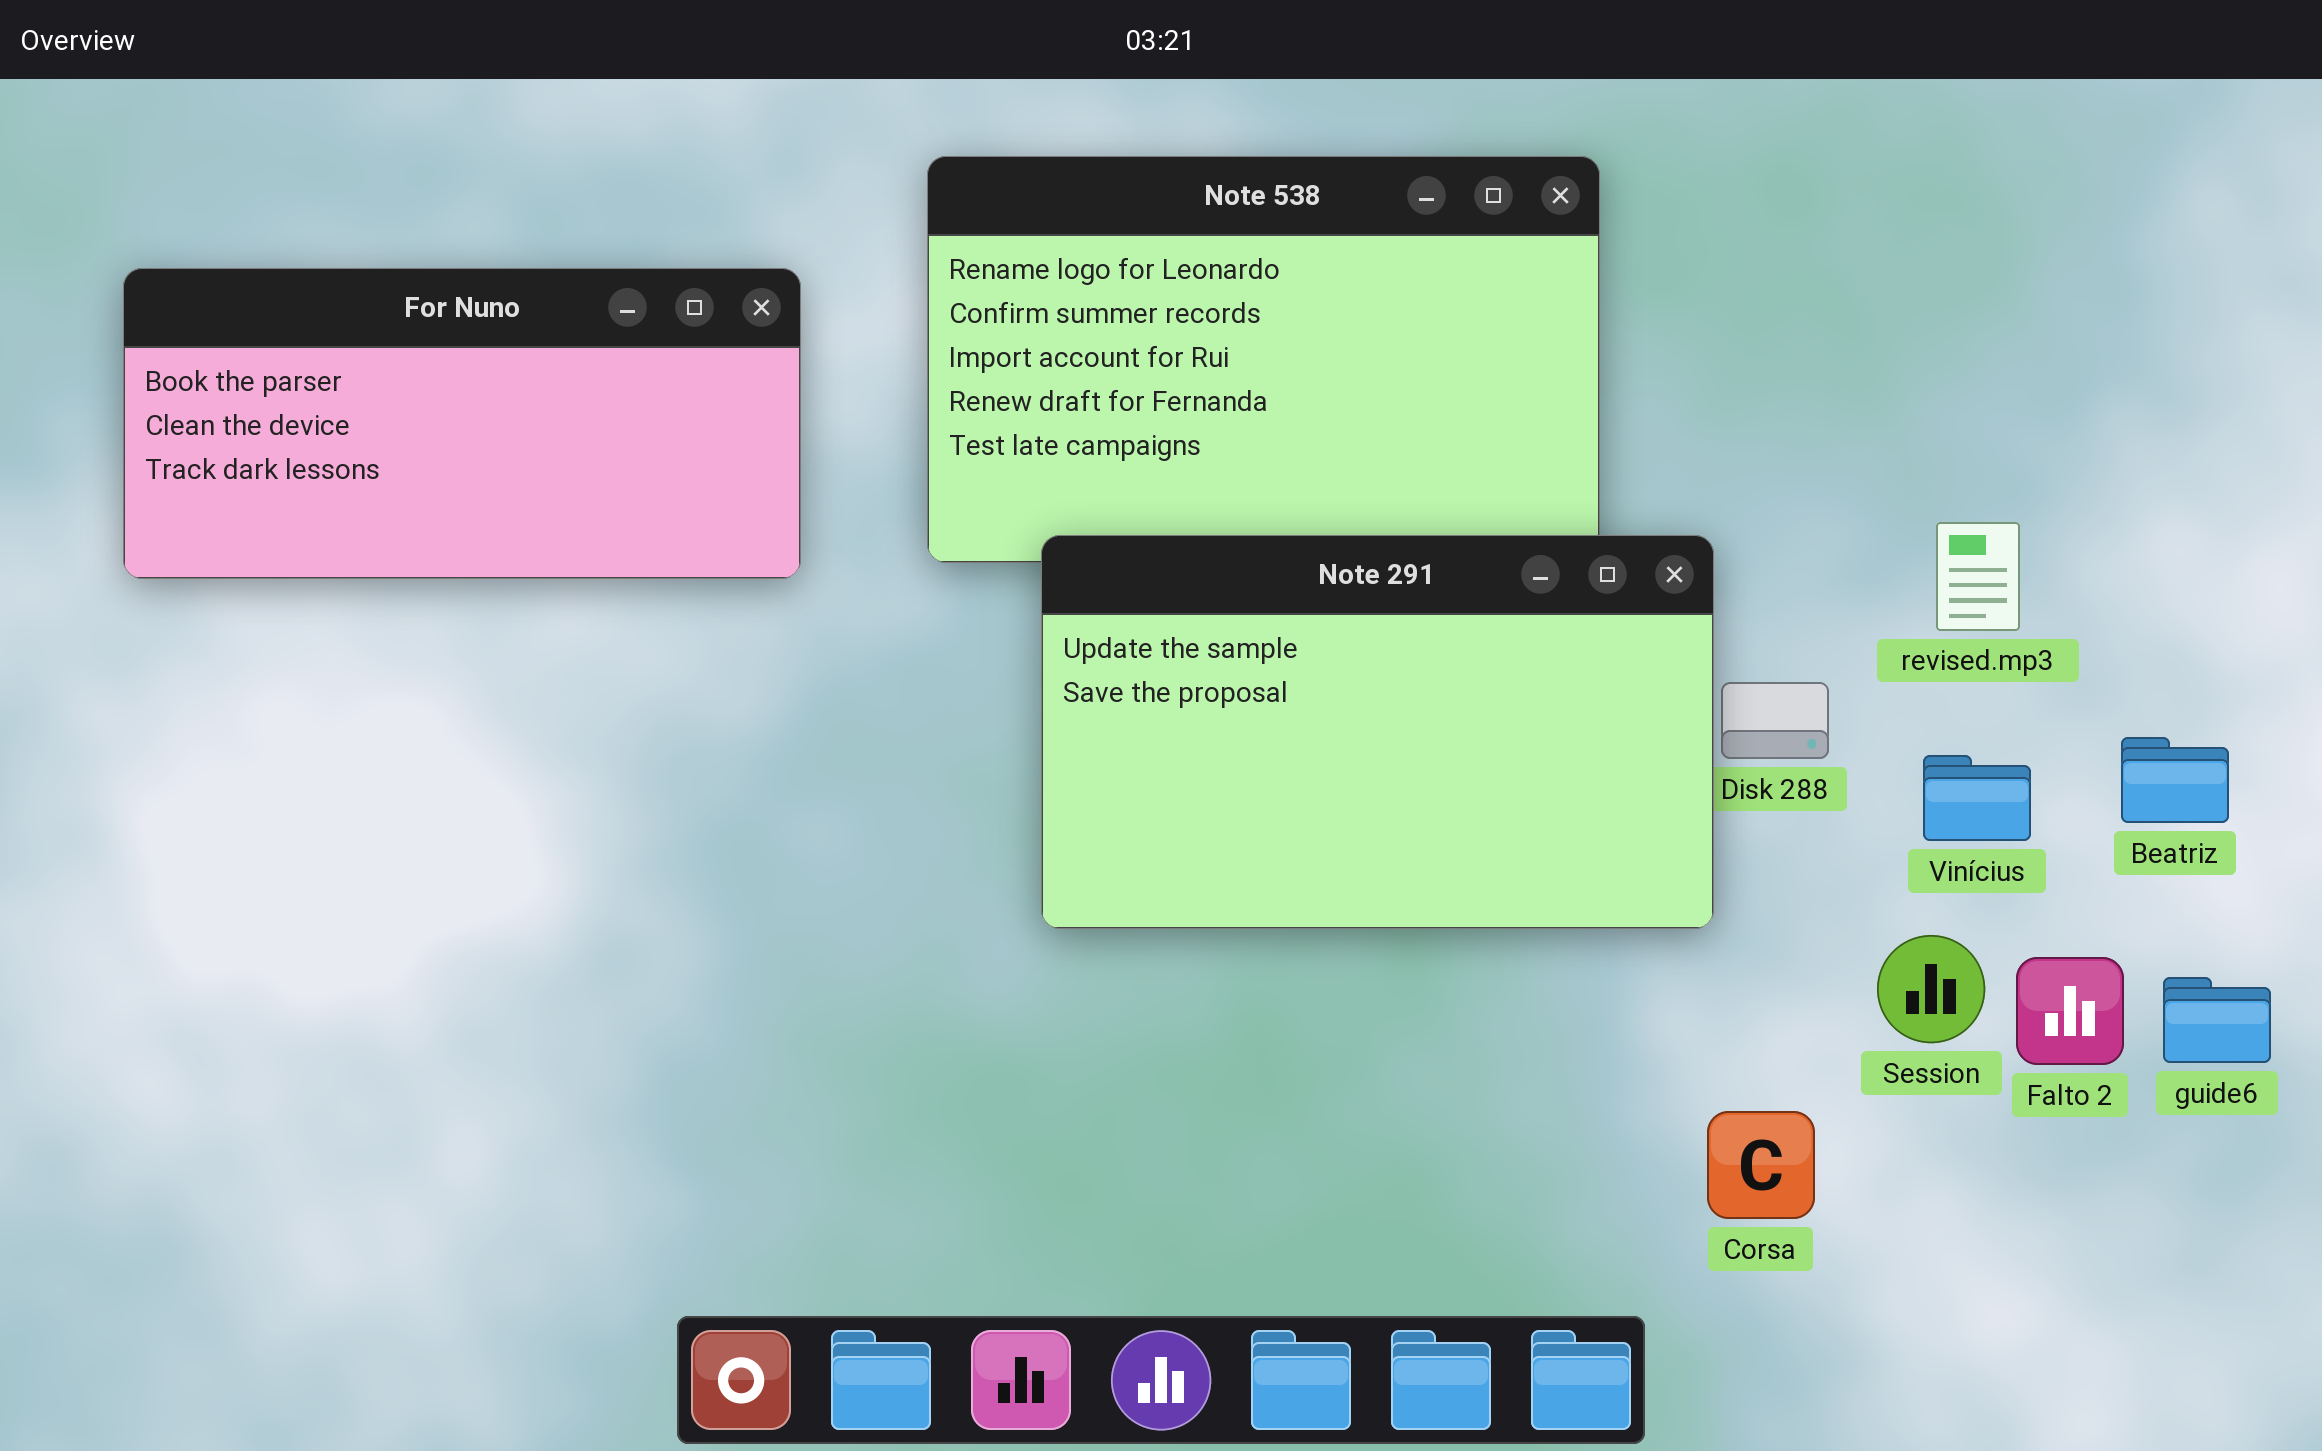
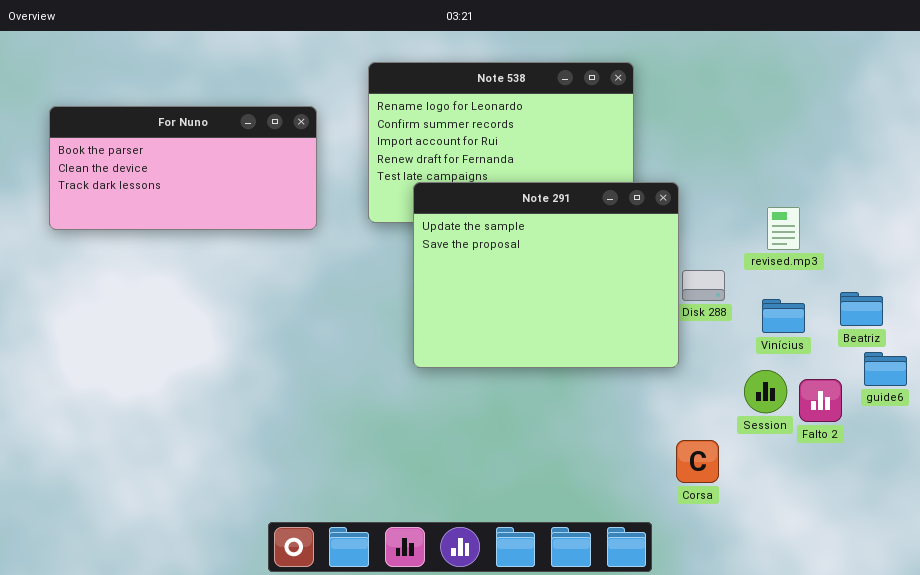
Note 291: [1041,535,1714,929] -> [413,182,679,368], resized
guide6: [2163,977,2271,1063] -> [864,352,907,386], moved

